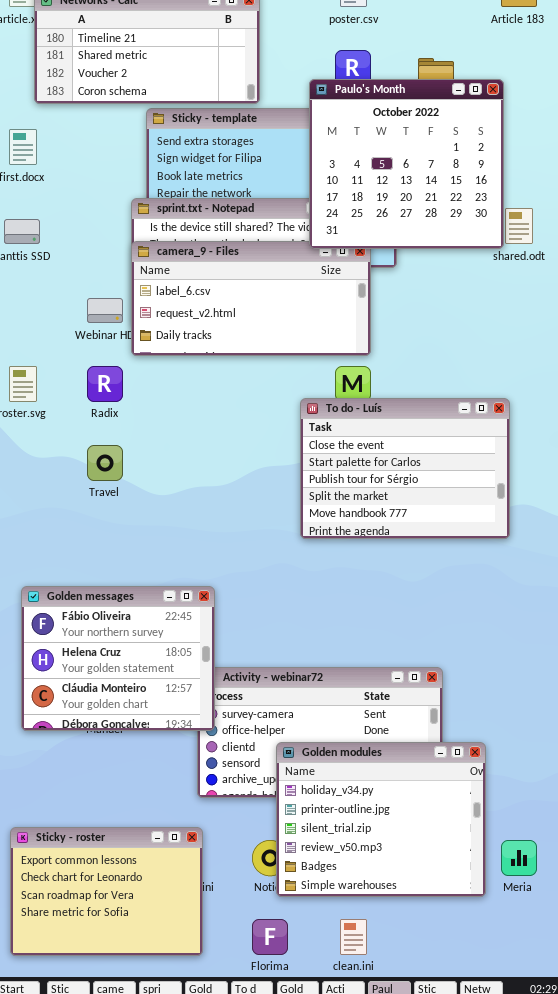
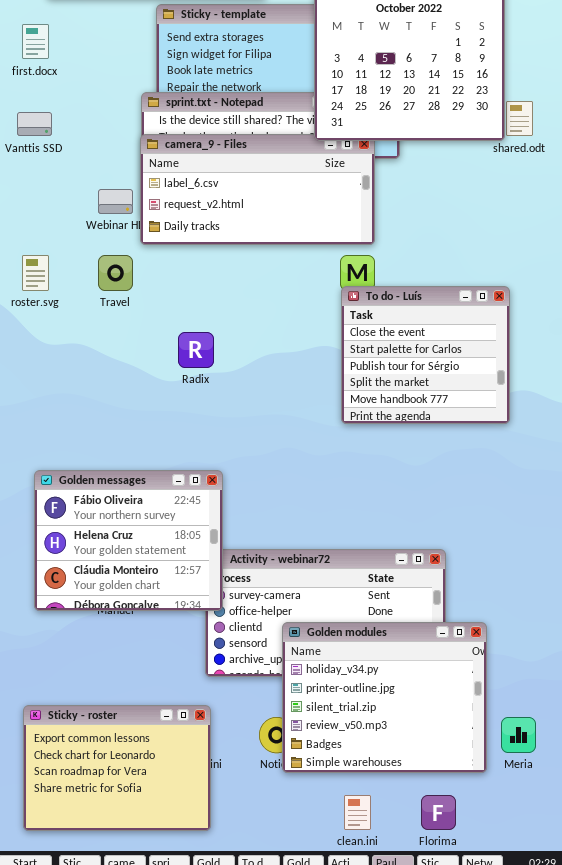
Radix: [87,366,123,402] -> [178,332,214,368], moved
To do - Luís: [300,398,510,539] -> [341,286,510,424], resized
Travel: [87,445,123,481] -> [98,255,133,291], moved
Florima: [252,919,288,955] -> [421,795,456,830], moved

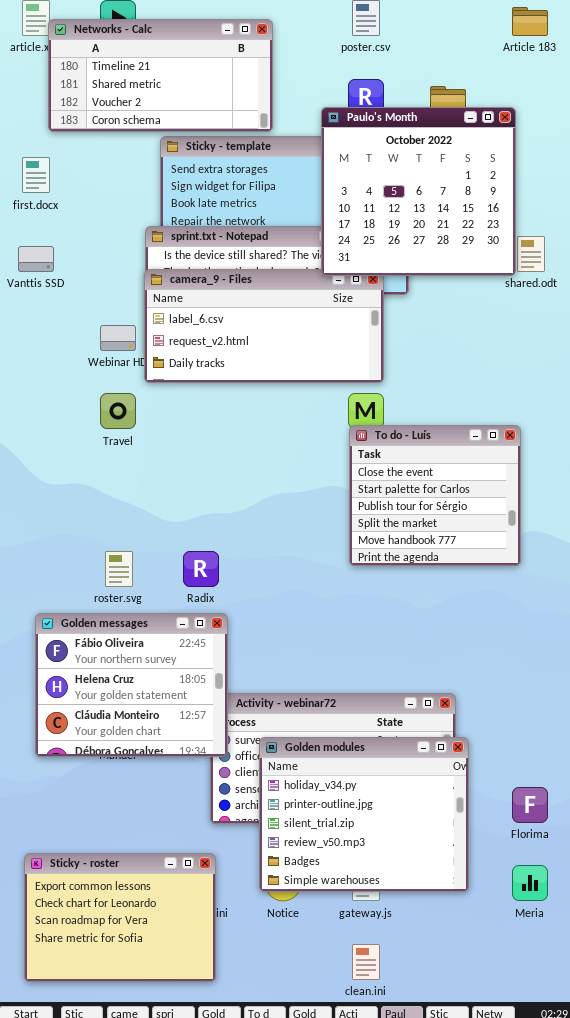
roster.svg: [22,255,49,291] -> [105,551,133,587], moved
Radix: [178,332,214,368] -> [183,551,219,587], moved
Golden modules: [282,622,487,773] -> [259,737,469,892], moved
Florima: [421,795,456,830] -> [512,787,548,823], moved

